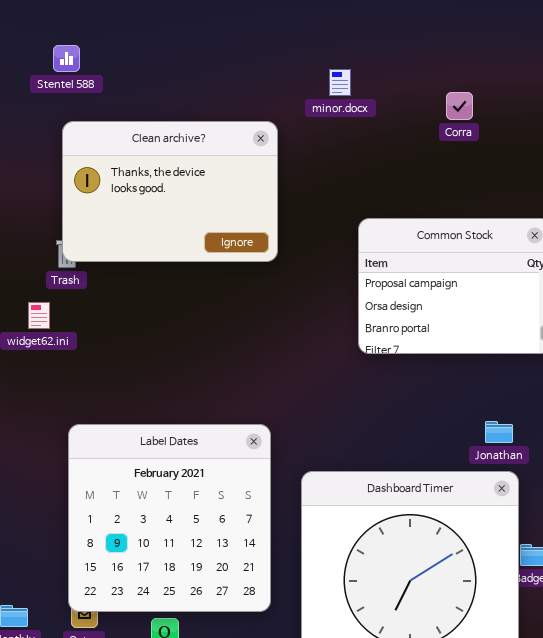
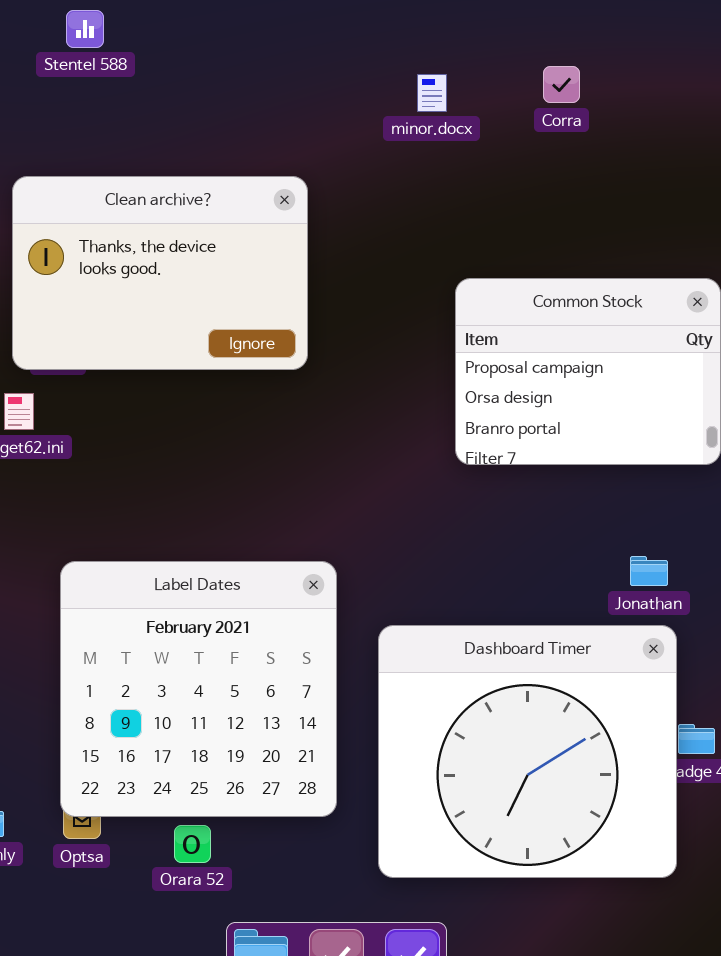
Stentel 588: [53,45,80,72] -> [66,10,104,48], moved
Corra: [446,92,473,120] -> [543,66,580,103], moved
Clean archive?: [62,121,278,262] -> [12,176,308,370], moved

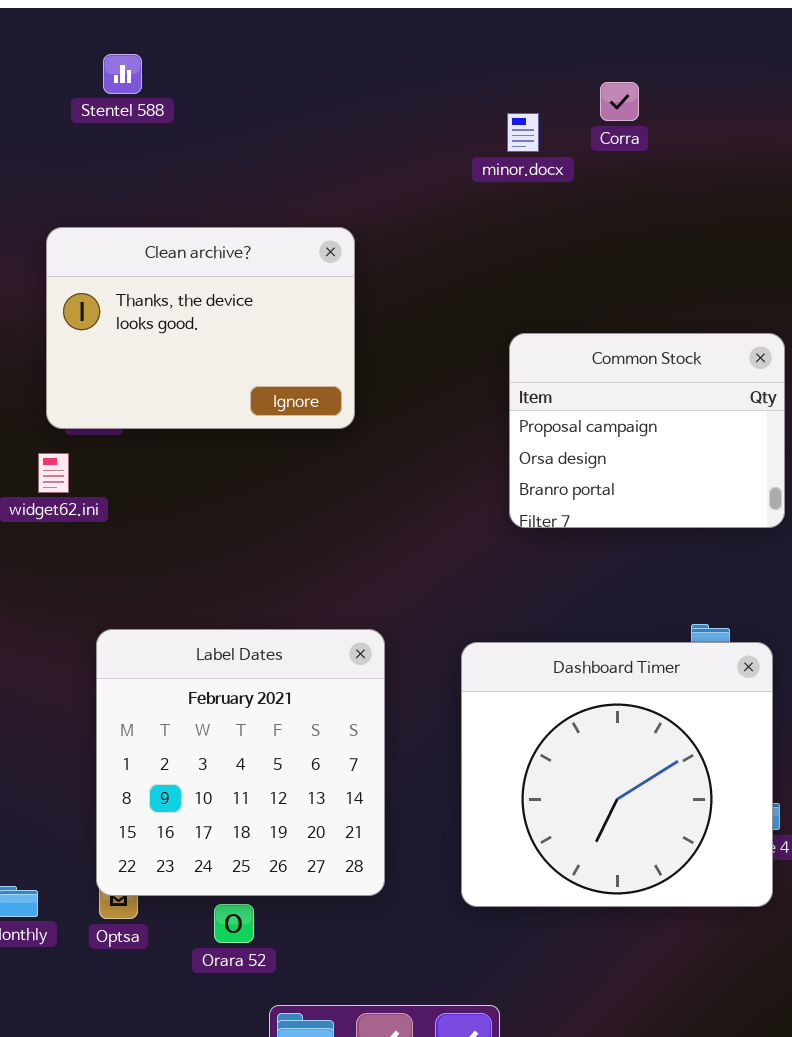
Corra: [543,66,580,103] -> [600,82,639,121], moved
minor.docx: [417,74,447,112] -> [507,113,539,152], moved
Dashboard Timer: [378,625,677,878] -> [461,642,773,907], moved

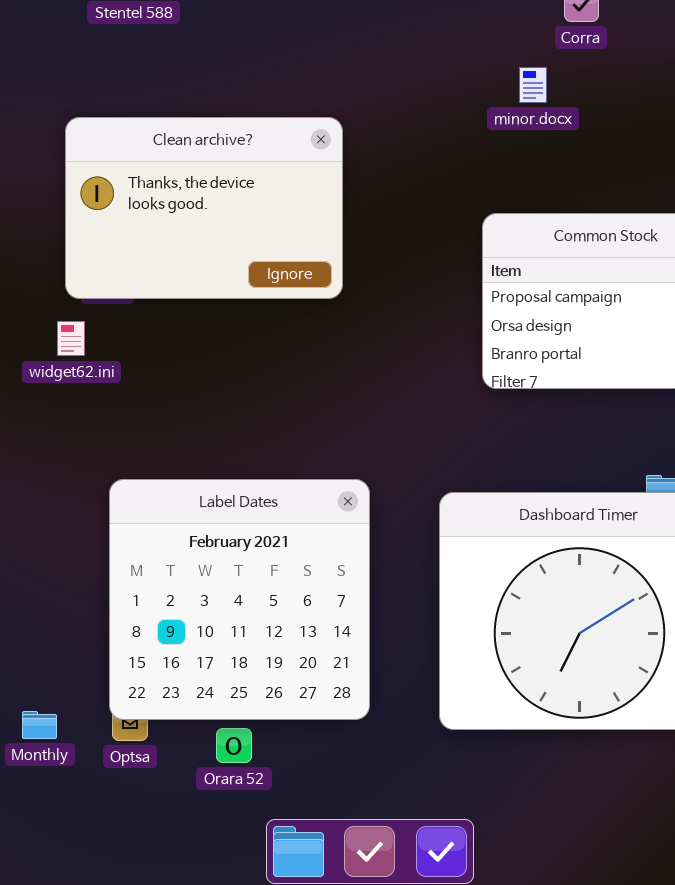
minor.docx: [507,113,539,152] -> [519,67,547,103], moved

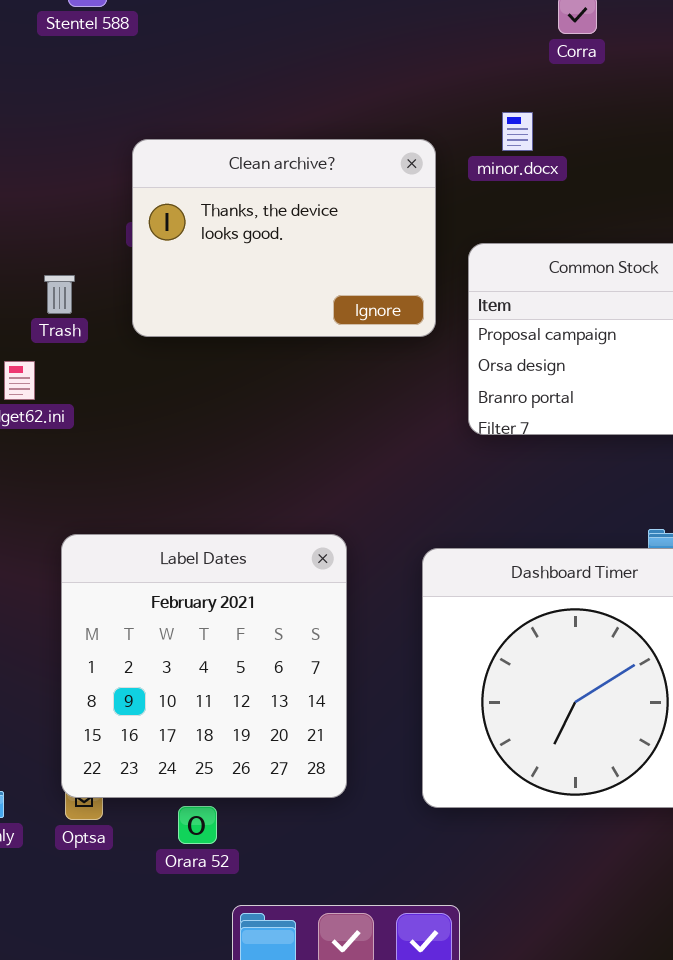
minor.docx: [519,67,547,103] -> [502,112,533,151], moved
Clean archive?: [65,117,343,299] -> [132,139,436,337], moved

